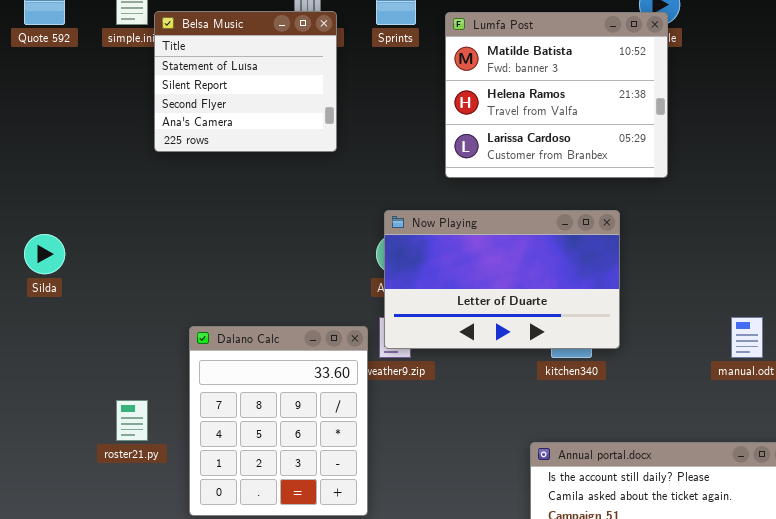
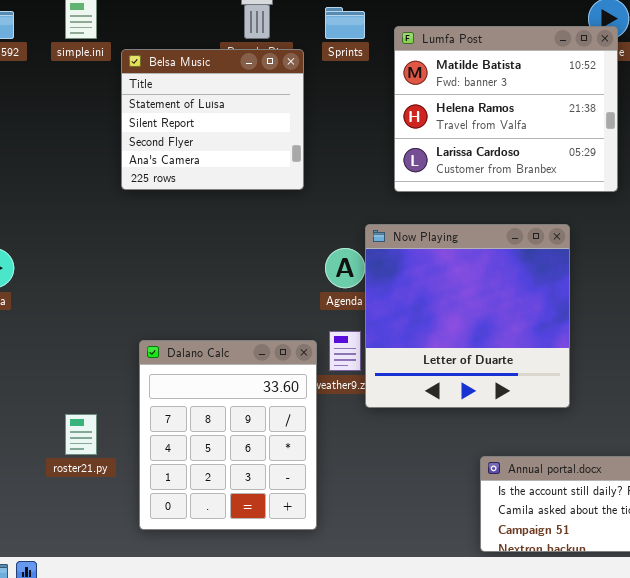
Belsa Music: [154,11,337,152] -> [121,49,304,190], moved
Now Playing: [384,210,620,349] -> [365,224,570,408], resized

